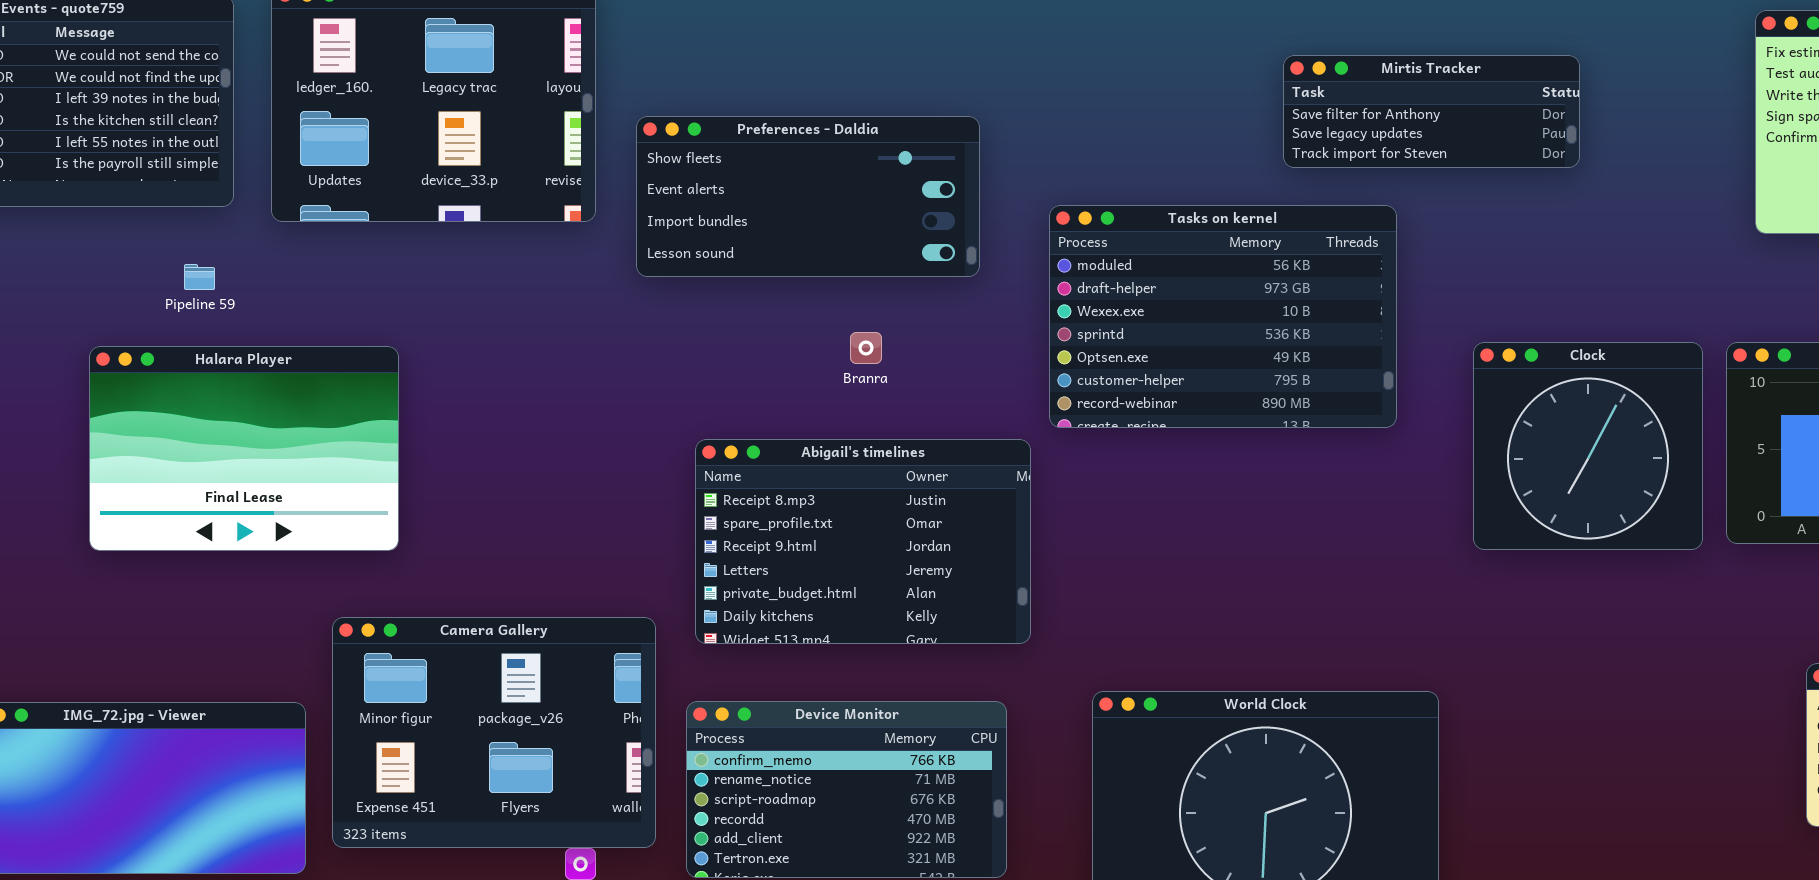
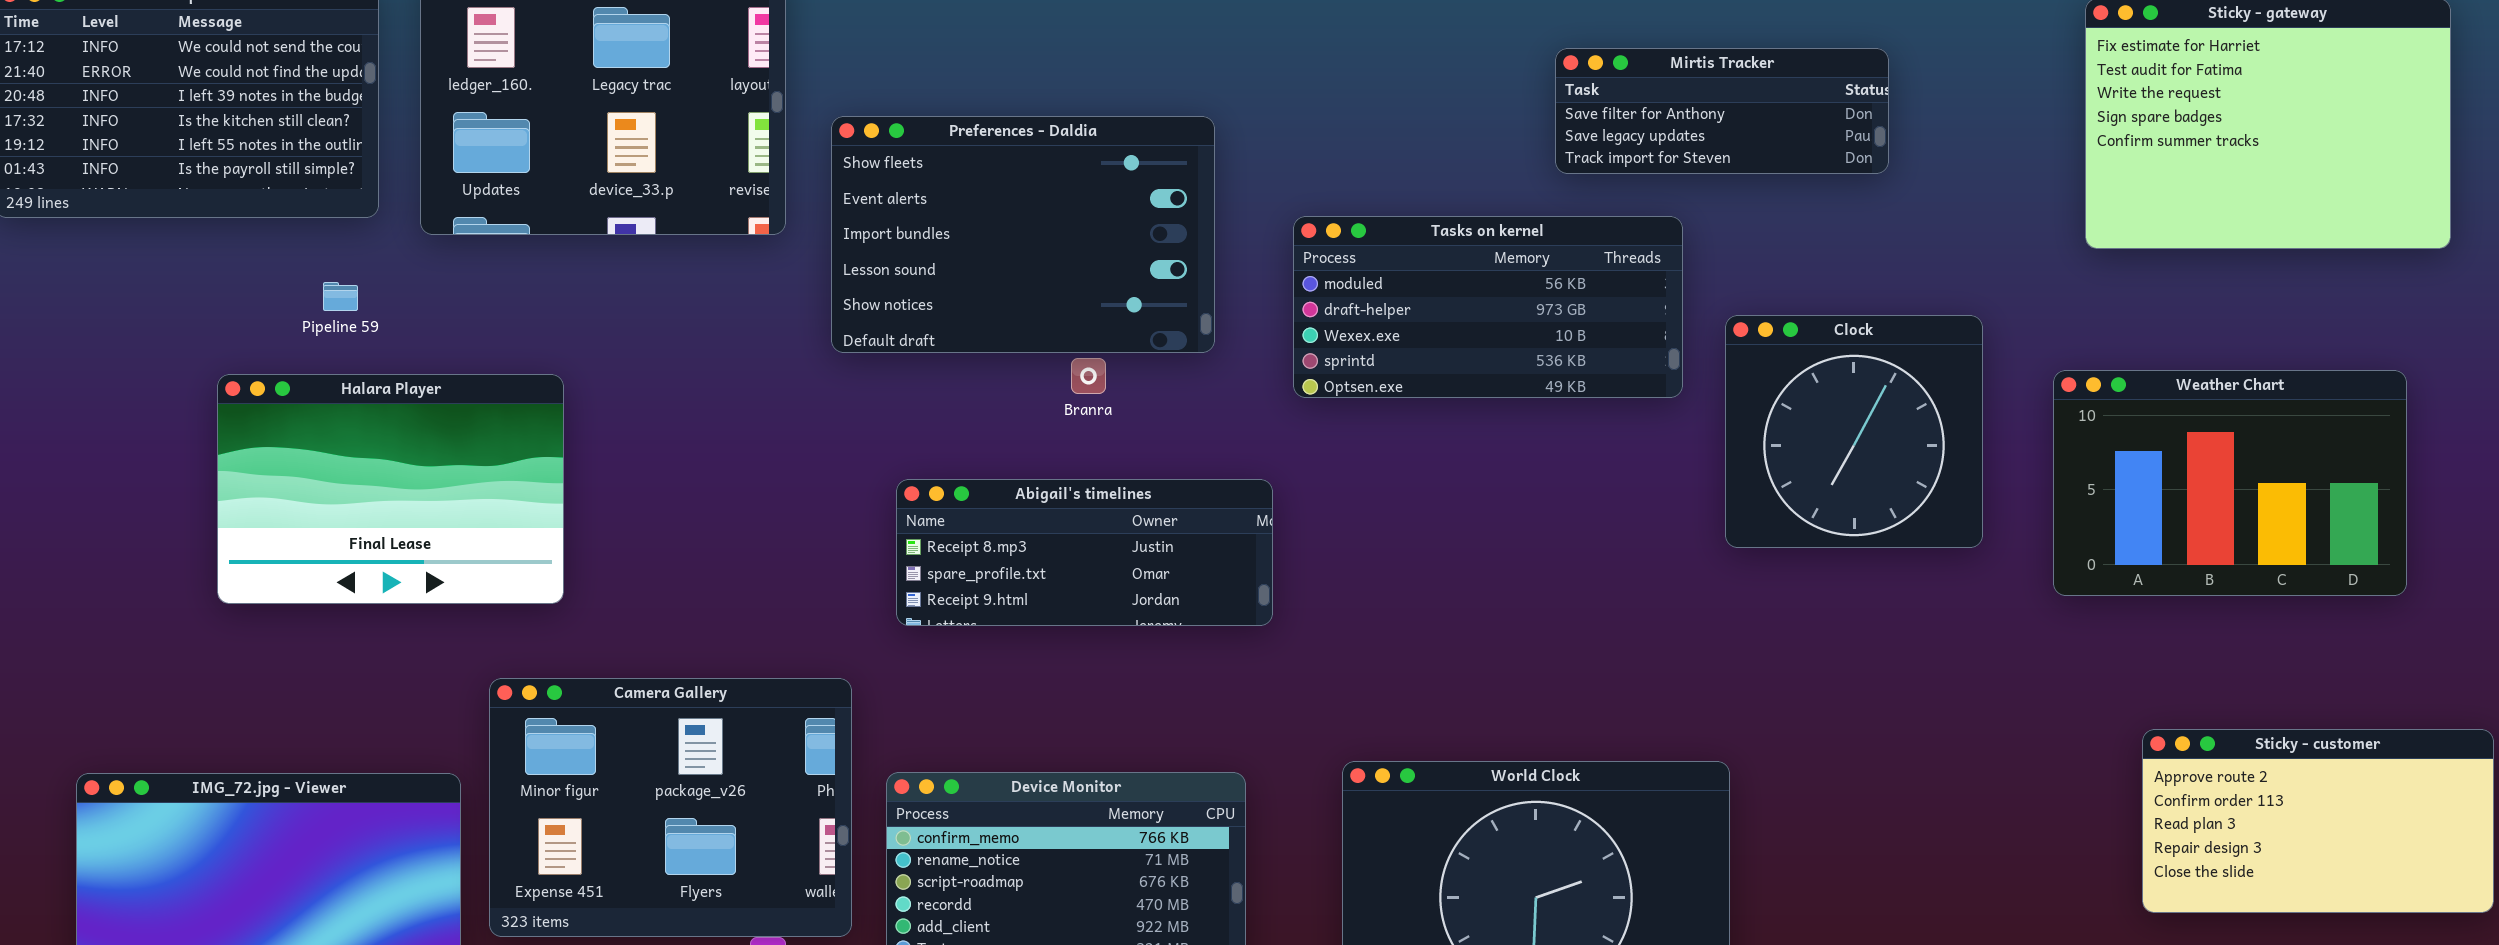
Preferences - Daldia: [636,116,980,277] -> [831,116,1215,353], resized
Tasks on kernel: [1049,205,1397,428] -> [1293,216,1683,398], resized
Clock: [1473,342,1703,550] -> [1725,315,1983,548], moved
Abigail's timelines: [695,439,1031,644] -> [896,479,1273,626], resized

